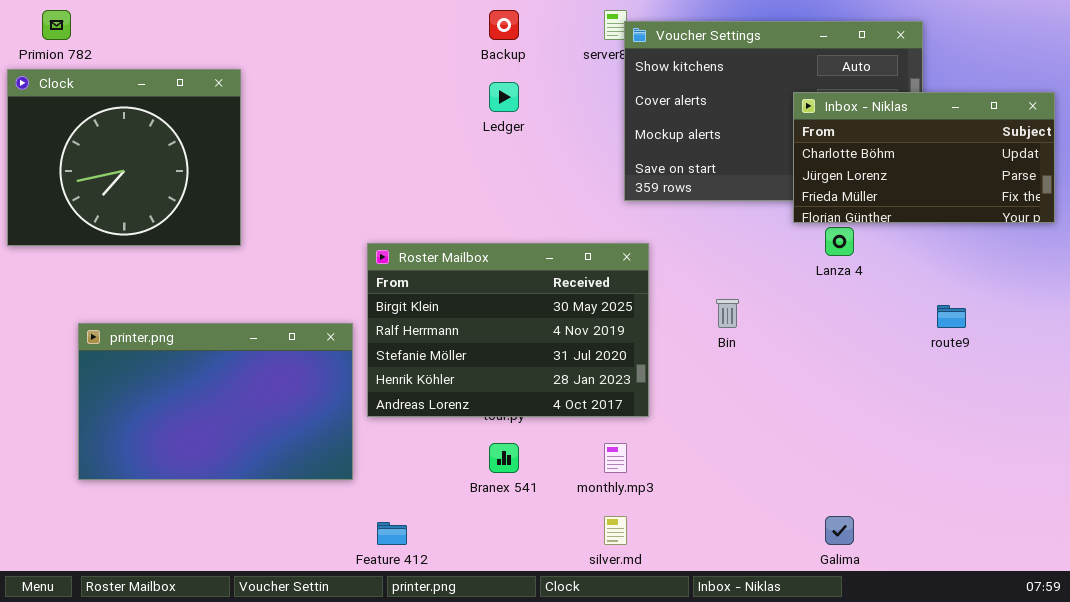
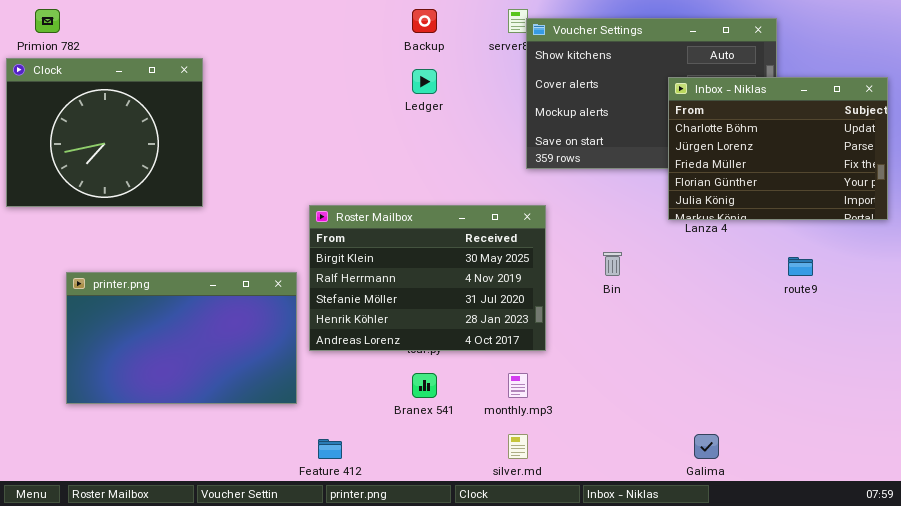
Inbox - Niklas: [793,92,1055,223] -> [668,77,888,220], resized

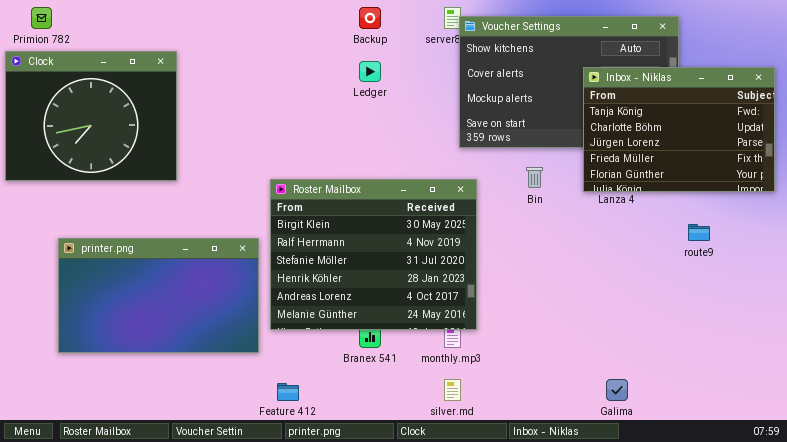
Inbox - Niklas: [668,77,888,220] -> [583,67,775,192], scrolled up 1 row
Roster Mailbox: [309,205,546,351] -> [270,179,477,330], resized
Bin: [603,252,622,276] -> [526,167,543,188], moved

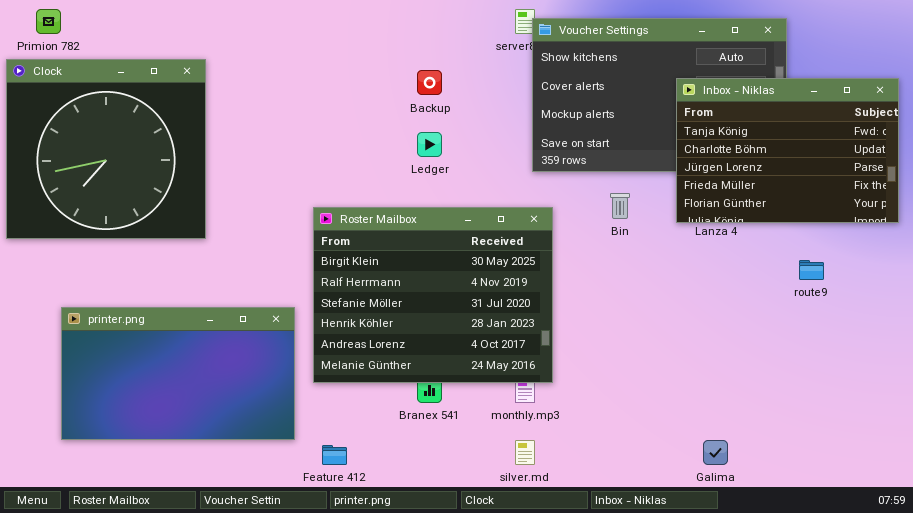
Backup: [359,7,381,29] -> [417,70,442,95], moved
Clock: [5,51,177,181] -> [6,59,206,239], resized
Ledger: [359,61,381,82] -> [417,132,442,157], moved
printer.png: [58,238,259,353] -> [61,307,295,440], moved

